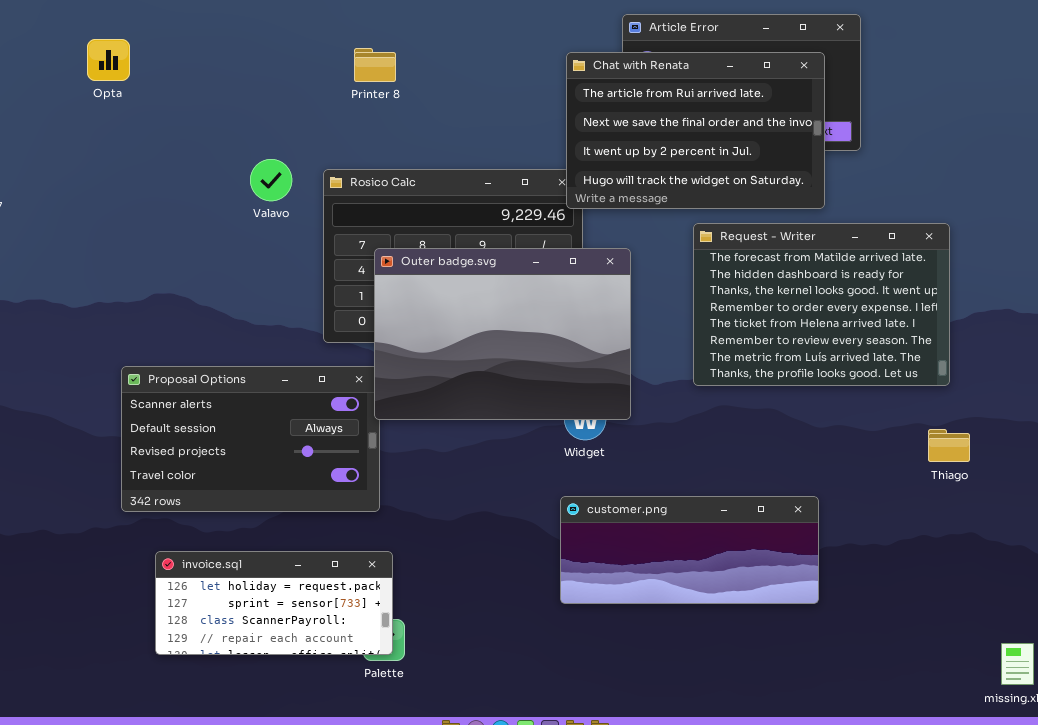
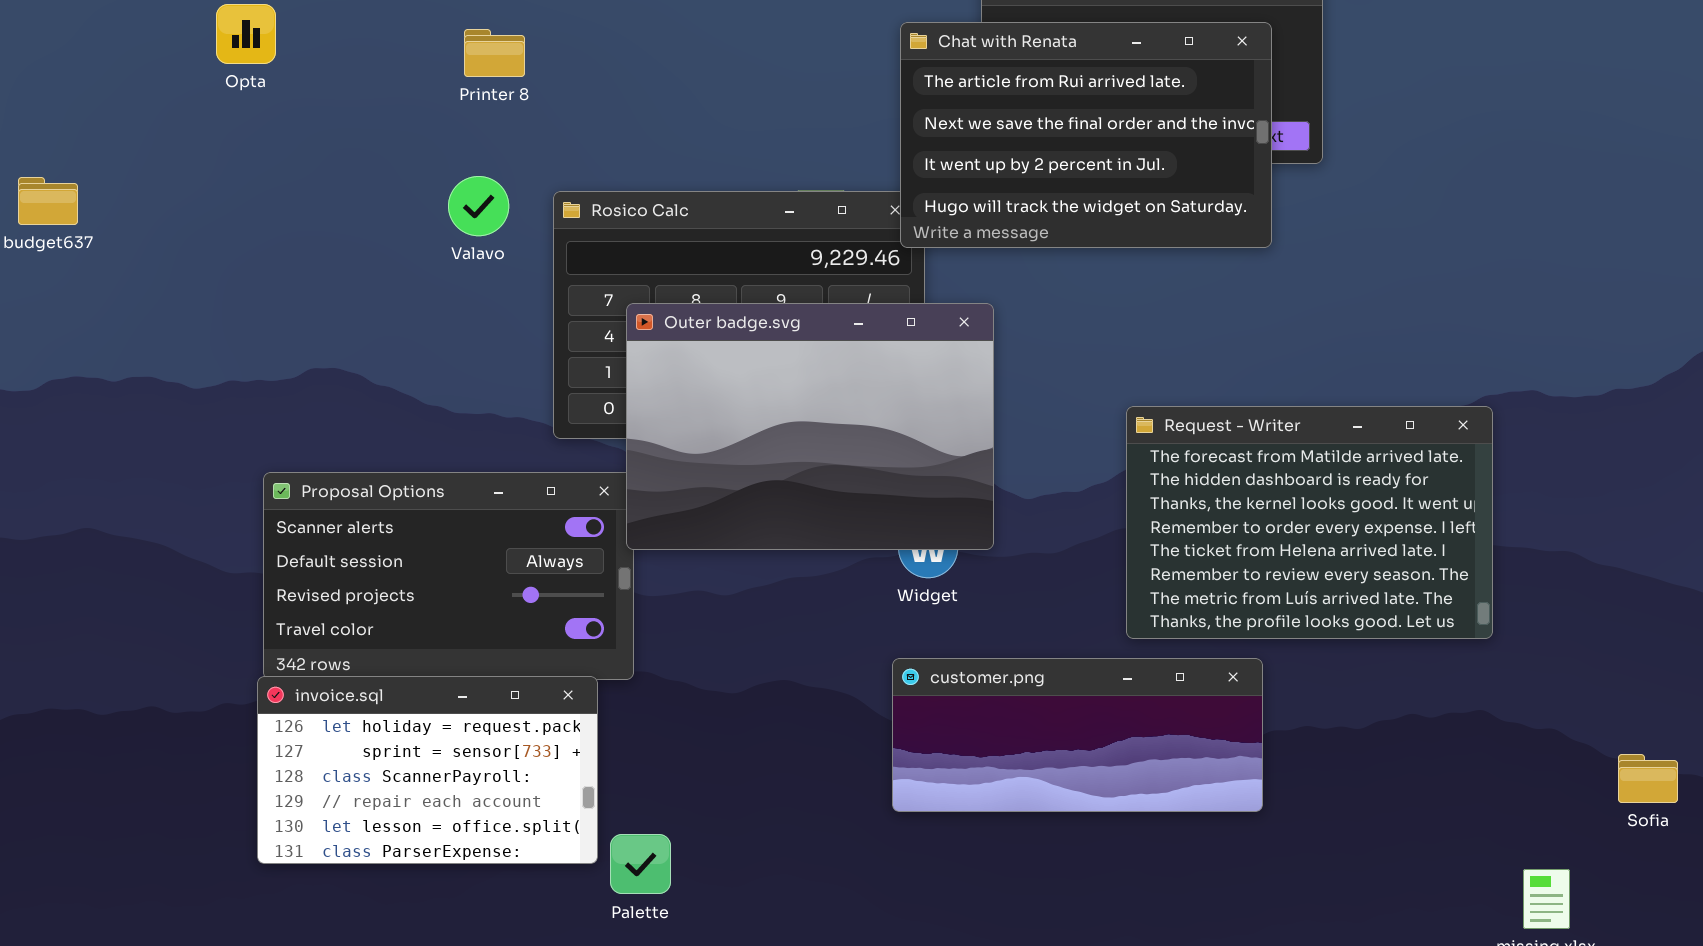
Printer 8: [354,48,396,82] -> [464,29,525,77], moved
Request - Writer: [693,223,950,386] -> [1126,406,1493,639], moved
invoice.sql: [155,551,393,655] -> [257,676,598,864], moved, resized

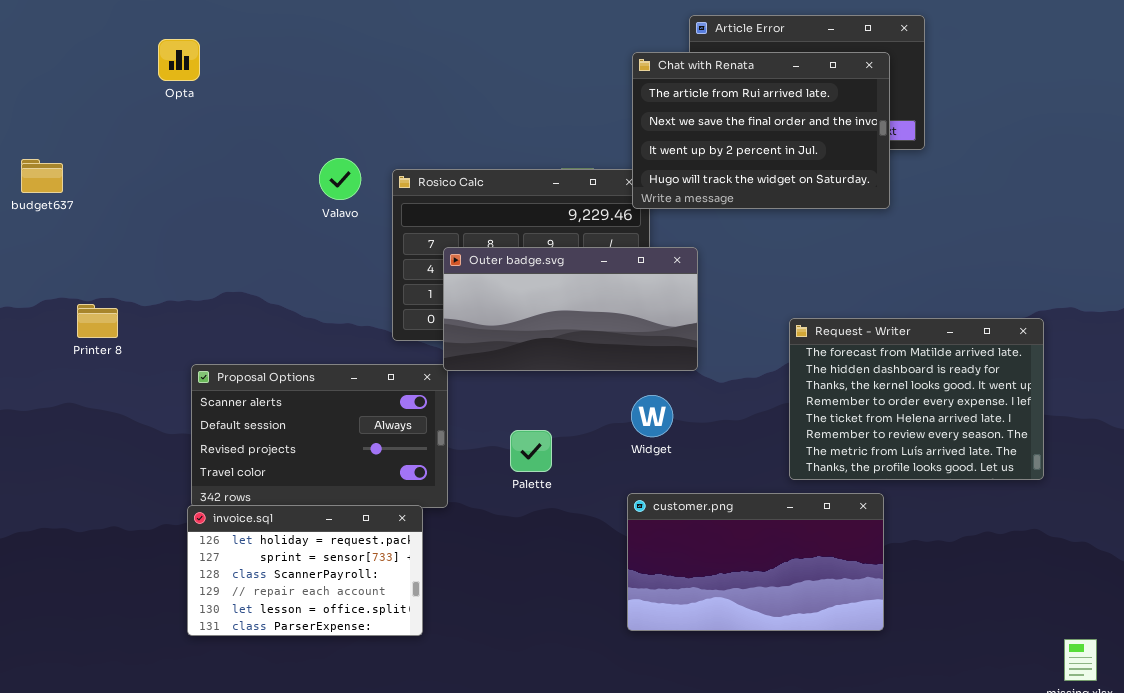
Printer 8: [464,29,525,77] -> [77,304,118,338], moved
Outer badge.svg: [626,303,994,550] -> [443,247,698,371], resized
customer.png: [892,658,1263,812] -> [627,493,884,631], resized
Palette: [610,834,671,894] -> [510,430,552,472], moved

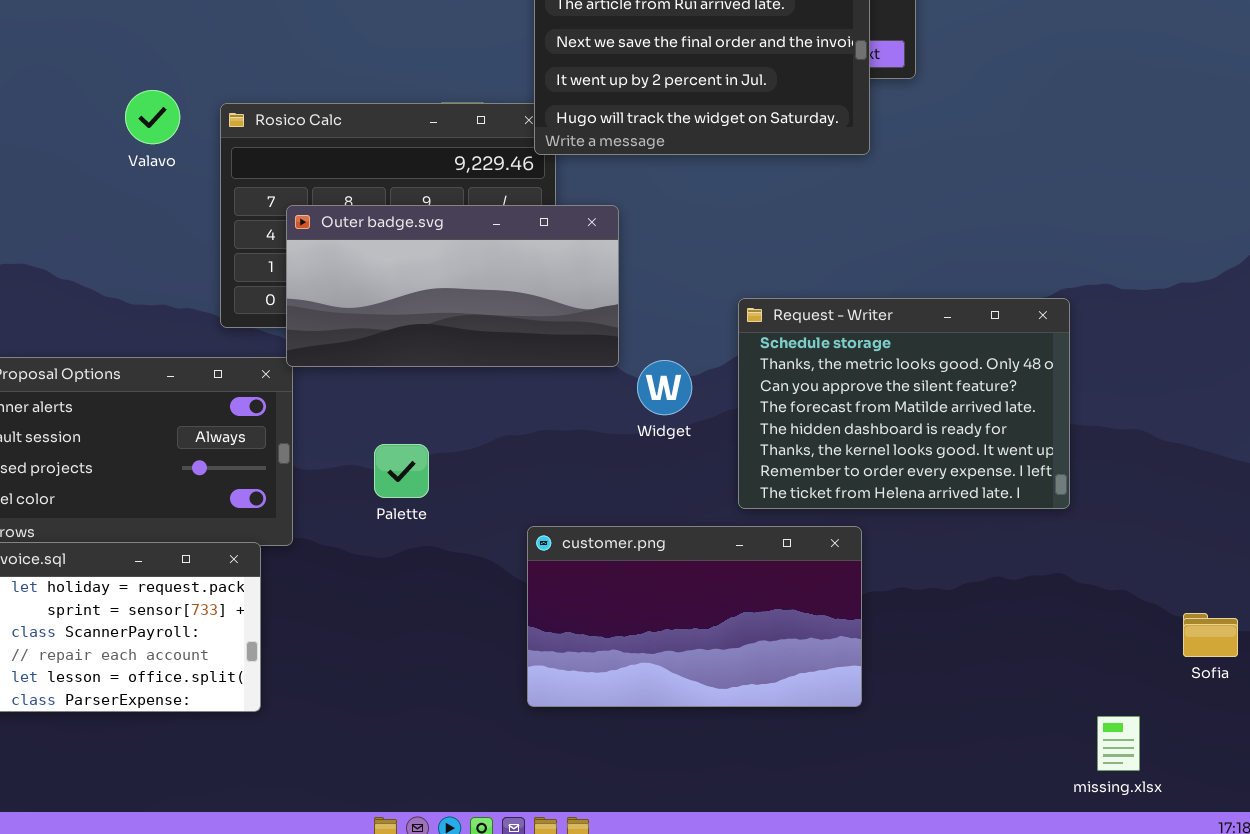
Request - Writer: [789,318,1044,480] -> [738,298,1070,509], scrolled up 3 rows
Widget: [631,395,673,437] -> [637,360,692,415], moved

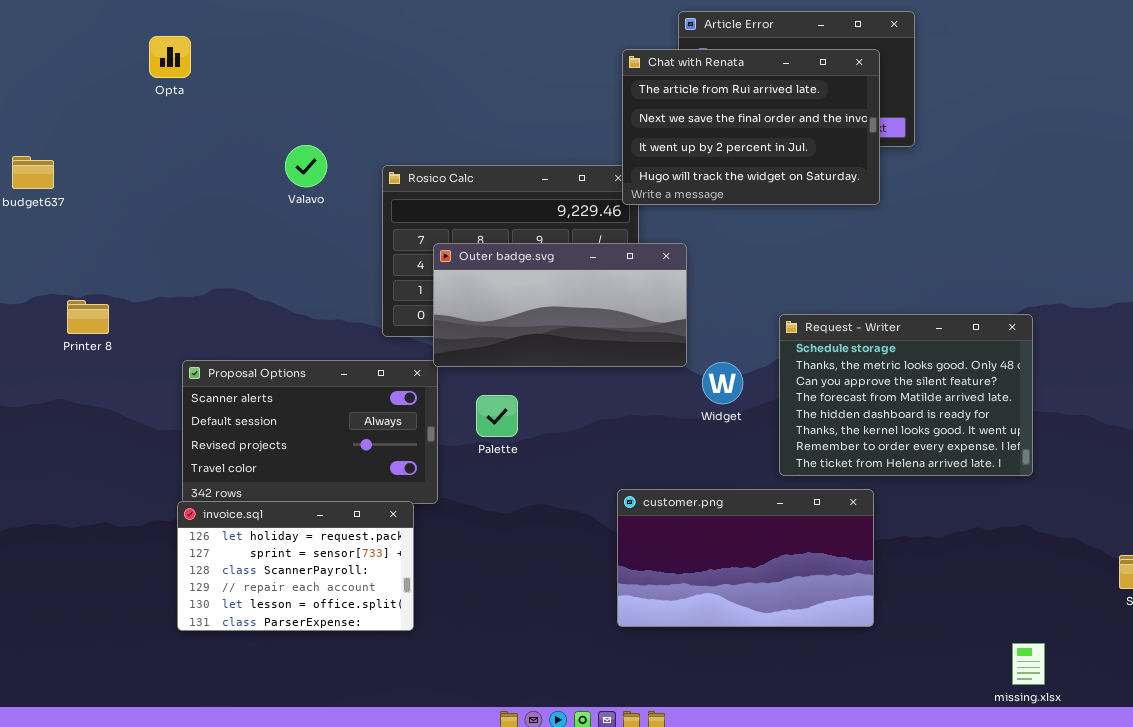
Valavo: [125,90,180,144] -> [285,145,327,187], moved
Palette: [374,444,429,498] -> [476,395,518,437], moved
missing.xlsx: [1097,716,1140,771] -> [1012,643,1045,685], moved

